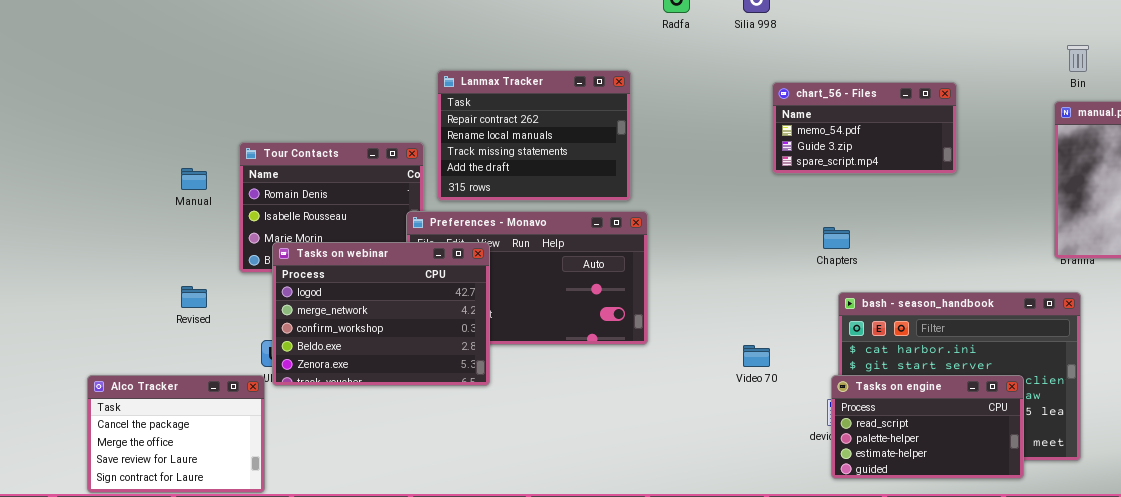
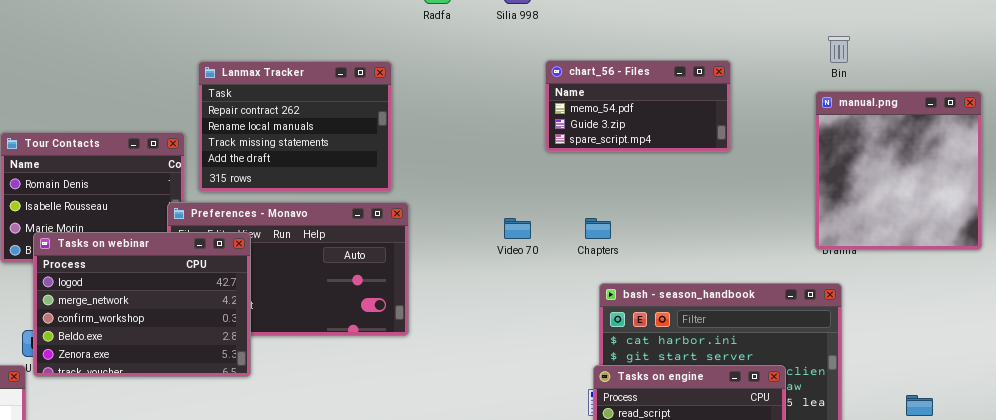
chart_56 - Files: [772,82,957,174] -> [545,60,731,152], moved
Video 70: [743,345,770,367] -> [504,218,531,239], moved

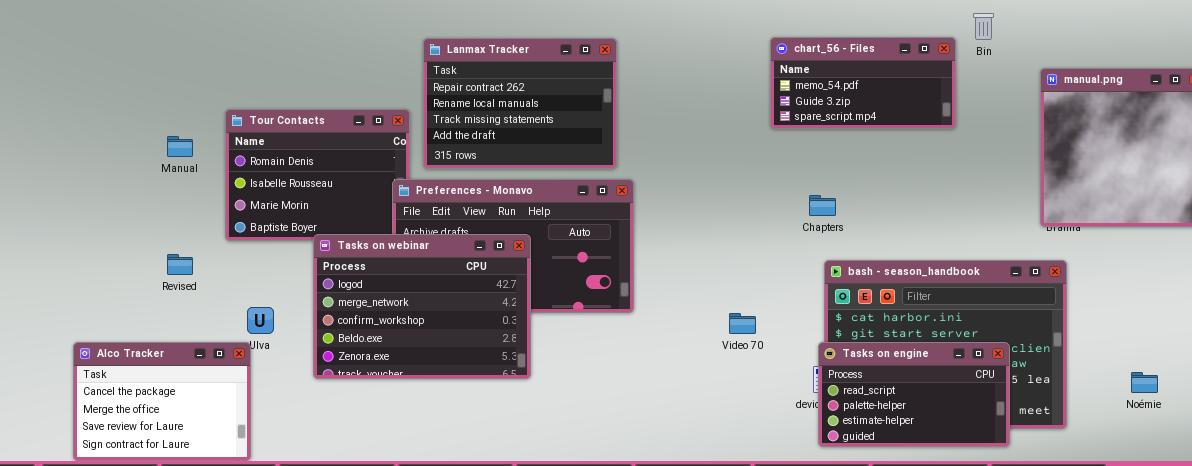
Bin: [828,36,850,63] -> [973,13,994,40], moved
Video 70: [504,218,531,239] -> [729,313,756,334], moved
Tasks on webinar: [33,232,251,377] -> [313,234,531,379], moved

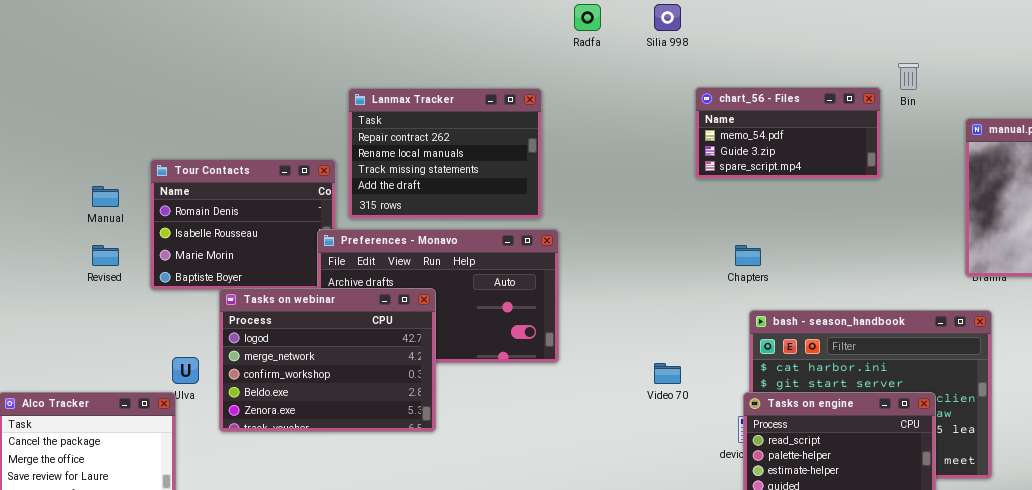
Tasks on webinar: [313,234,531,379] -> [219,288,436,432], moved
Revised: [167,254,193,275] -> [92,245,119,266], moved

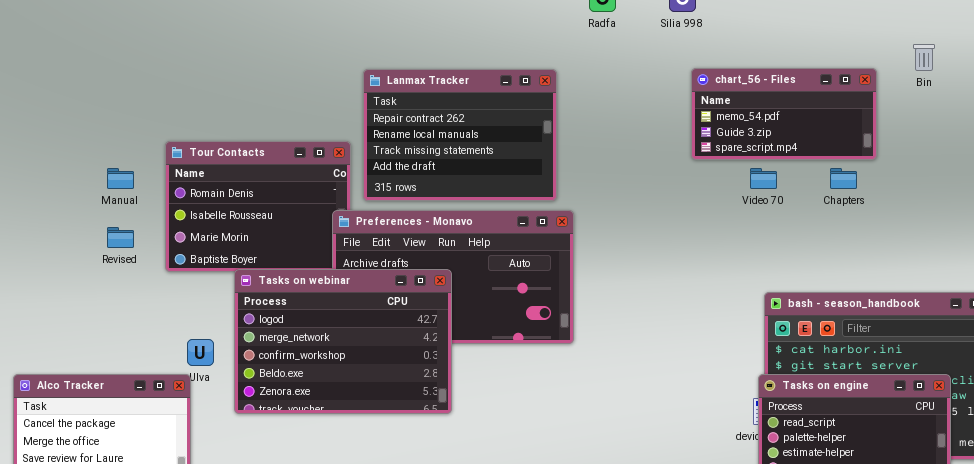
chart_56 - Files: [695,87,881,179] -> [691,68,877,160], moved
Chapters: [735,245,761,266] -> [830,168,857,189], moved
Video 70: [654,363,681,384] -> [750,168,777,189], moved

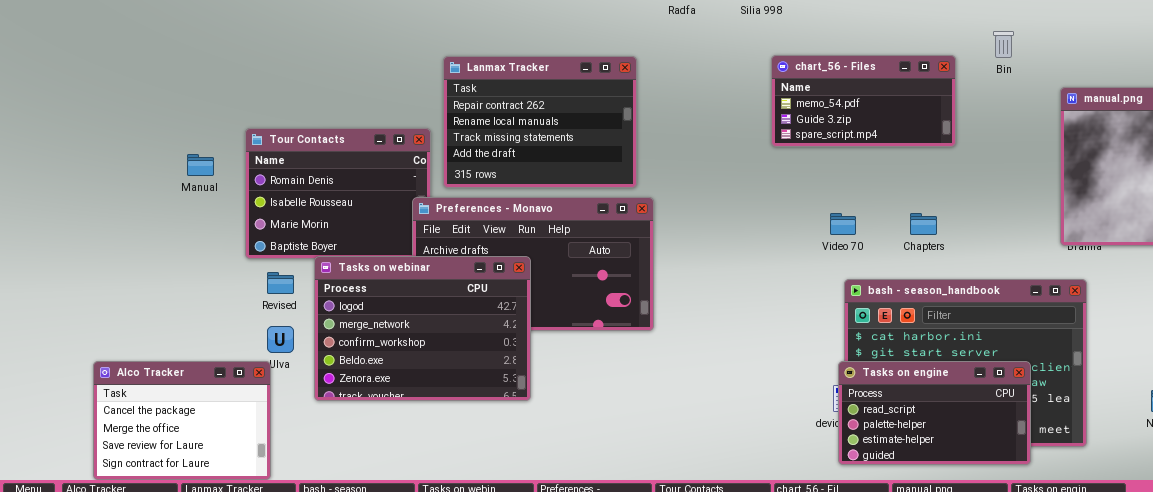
Video 70: [750,168,777,189] -> [830,213,856,235], moved
Chapters: [830,168,857,189] -> [910,213,937,235], moved
Revised: [107,227,134,248] -> [267,272,294,294], moved

